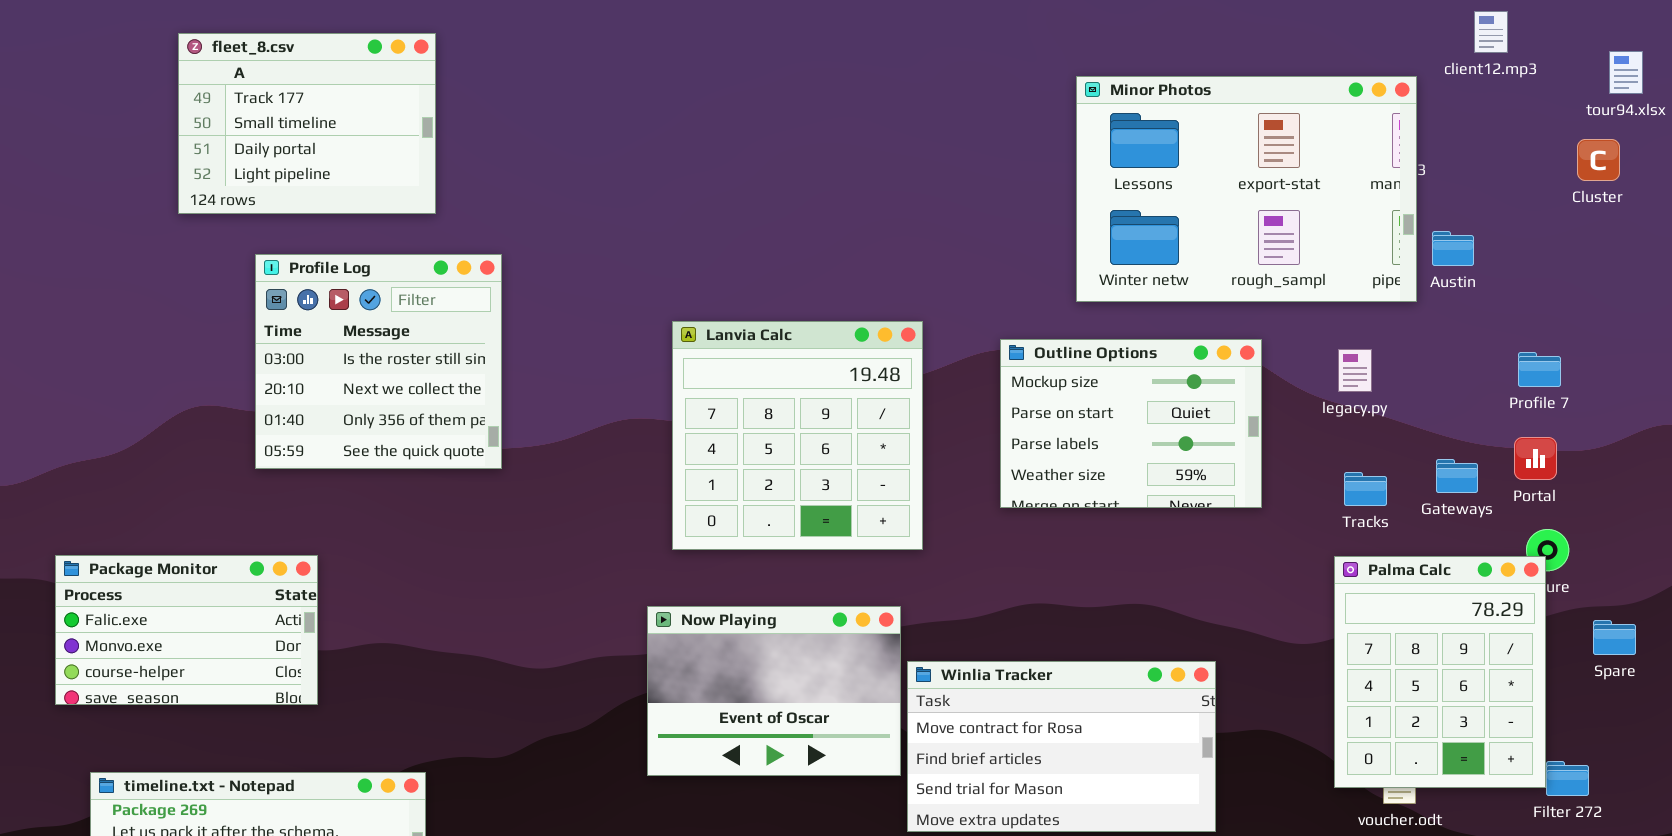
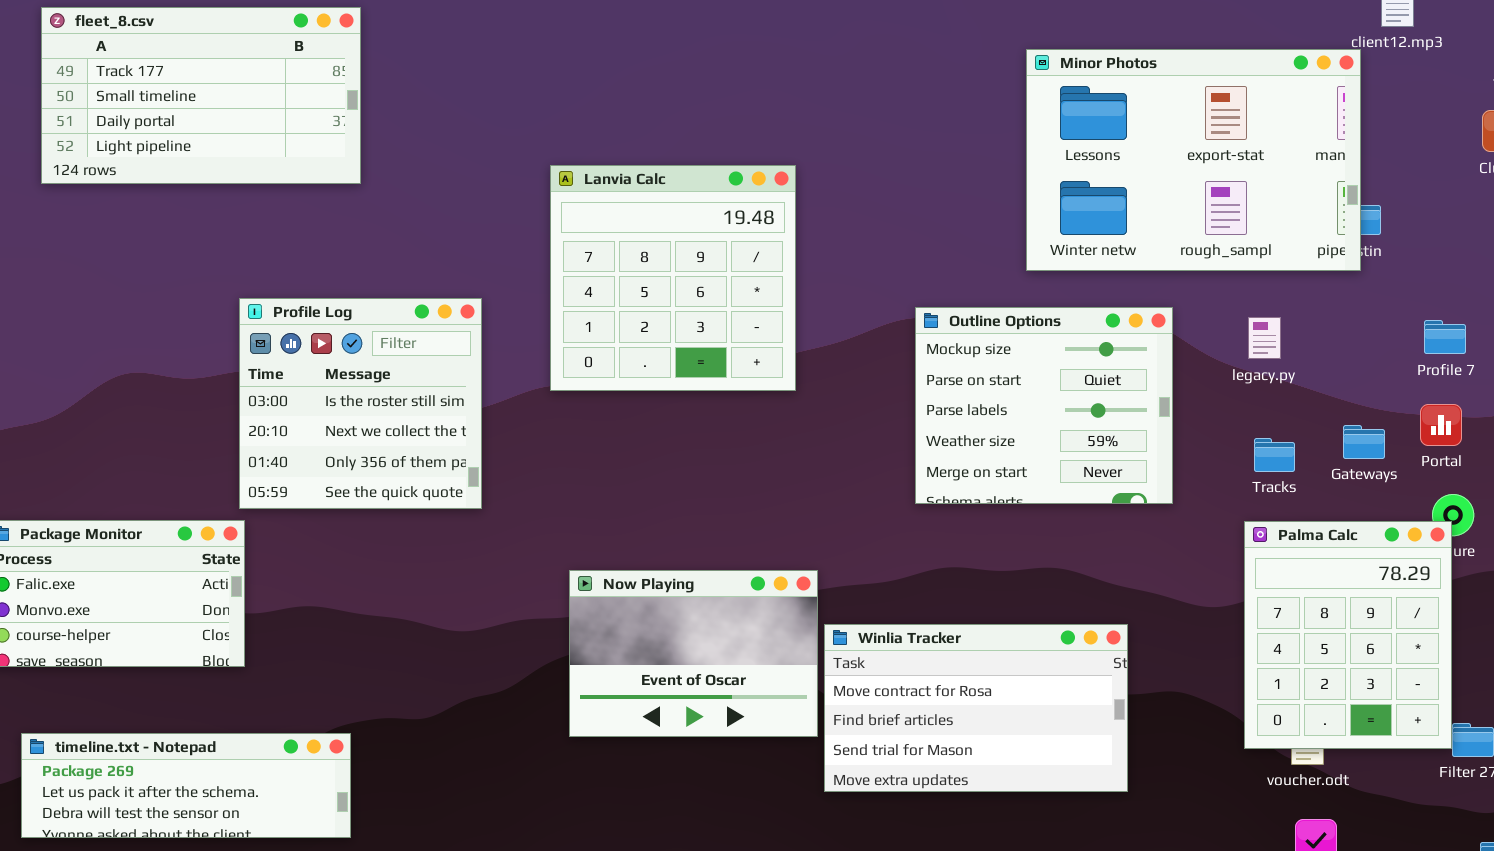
fleet_8.csv: [178,33,436,214] -> [41,7,361,184], resized
Minor Photos: [1076,76,1417,302] -> [1026,49,1361,271], moved
Profile Log: [255,254,502,469] -> [239,298,482,509], moved
Lanvia Calc: [672,321,923,550] -> [550,165,796,391], moved
Outline Options: [1000,339,1262,508] -> [915,307,1173,504], resized

